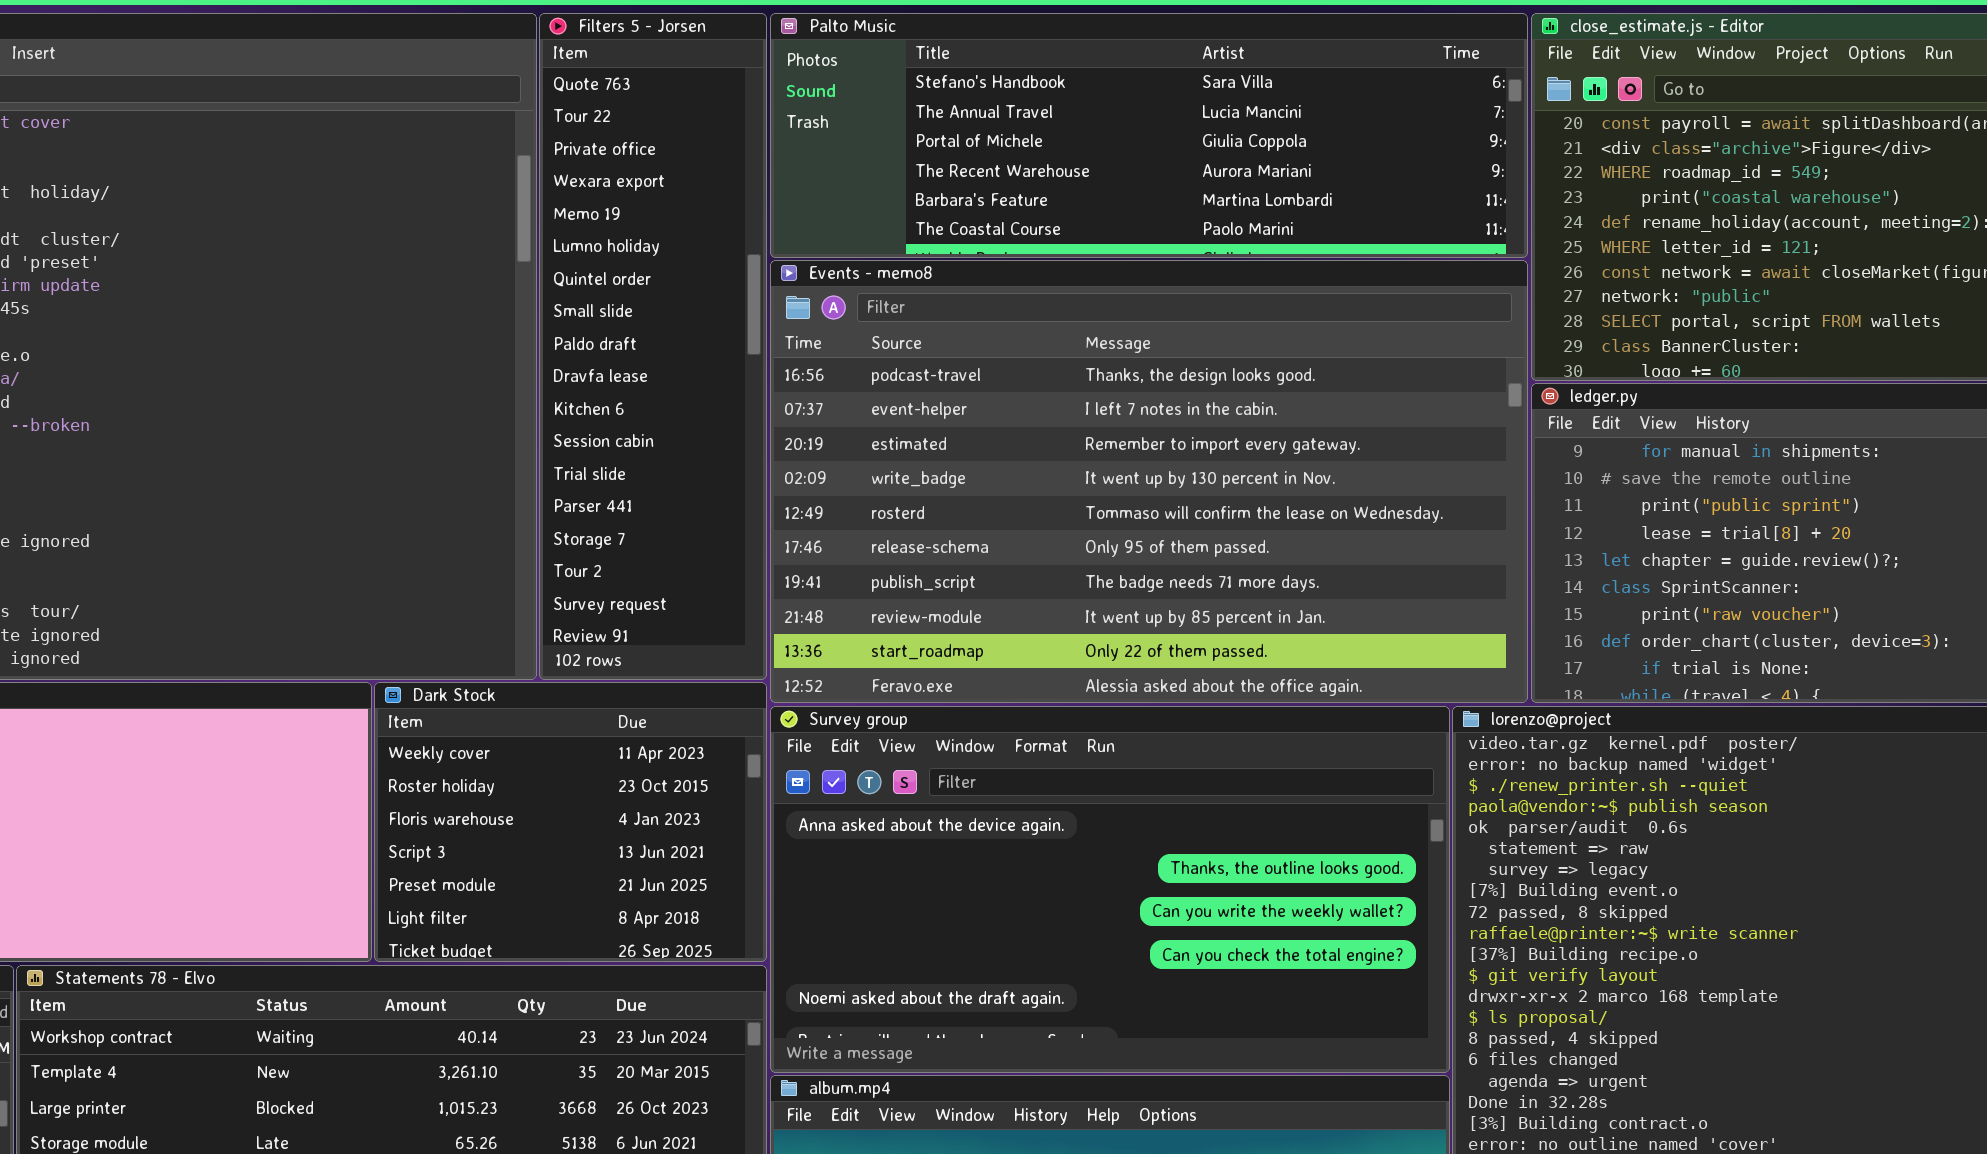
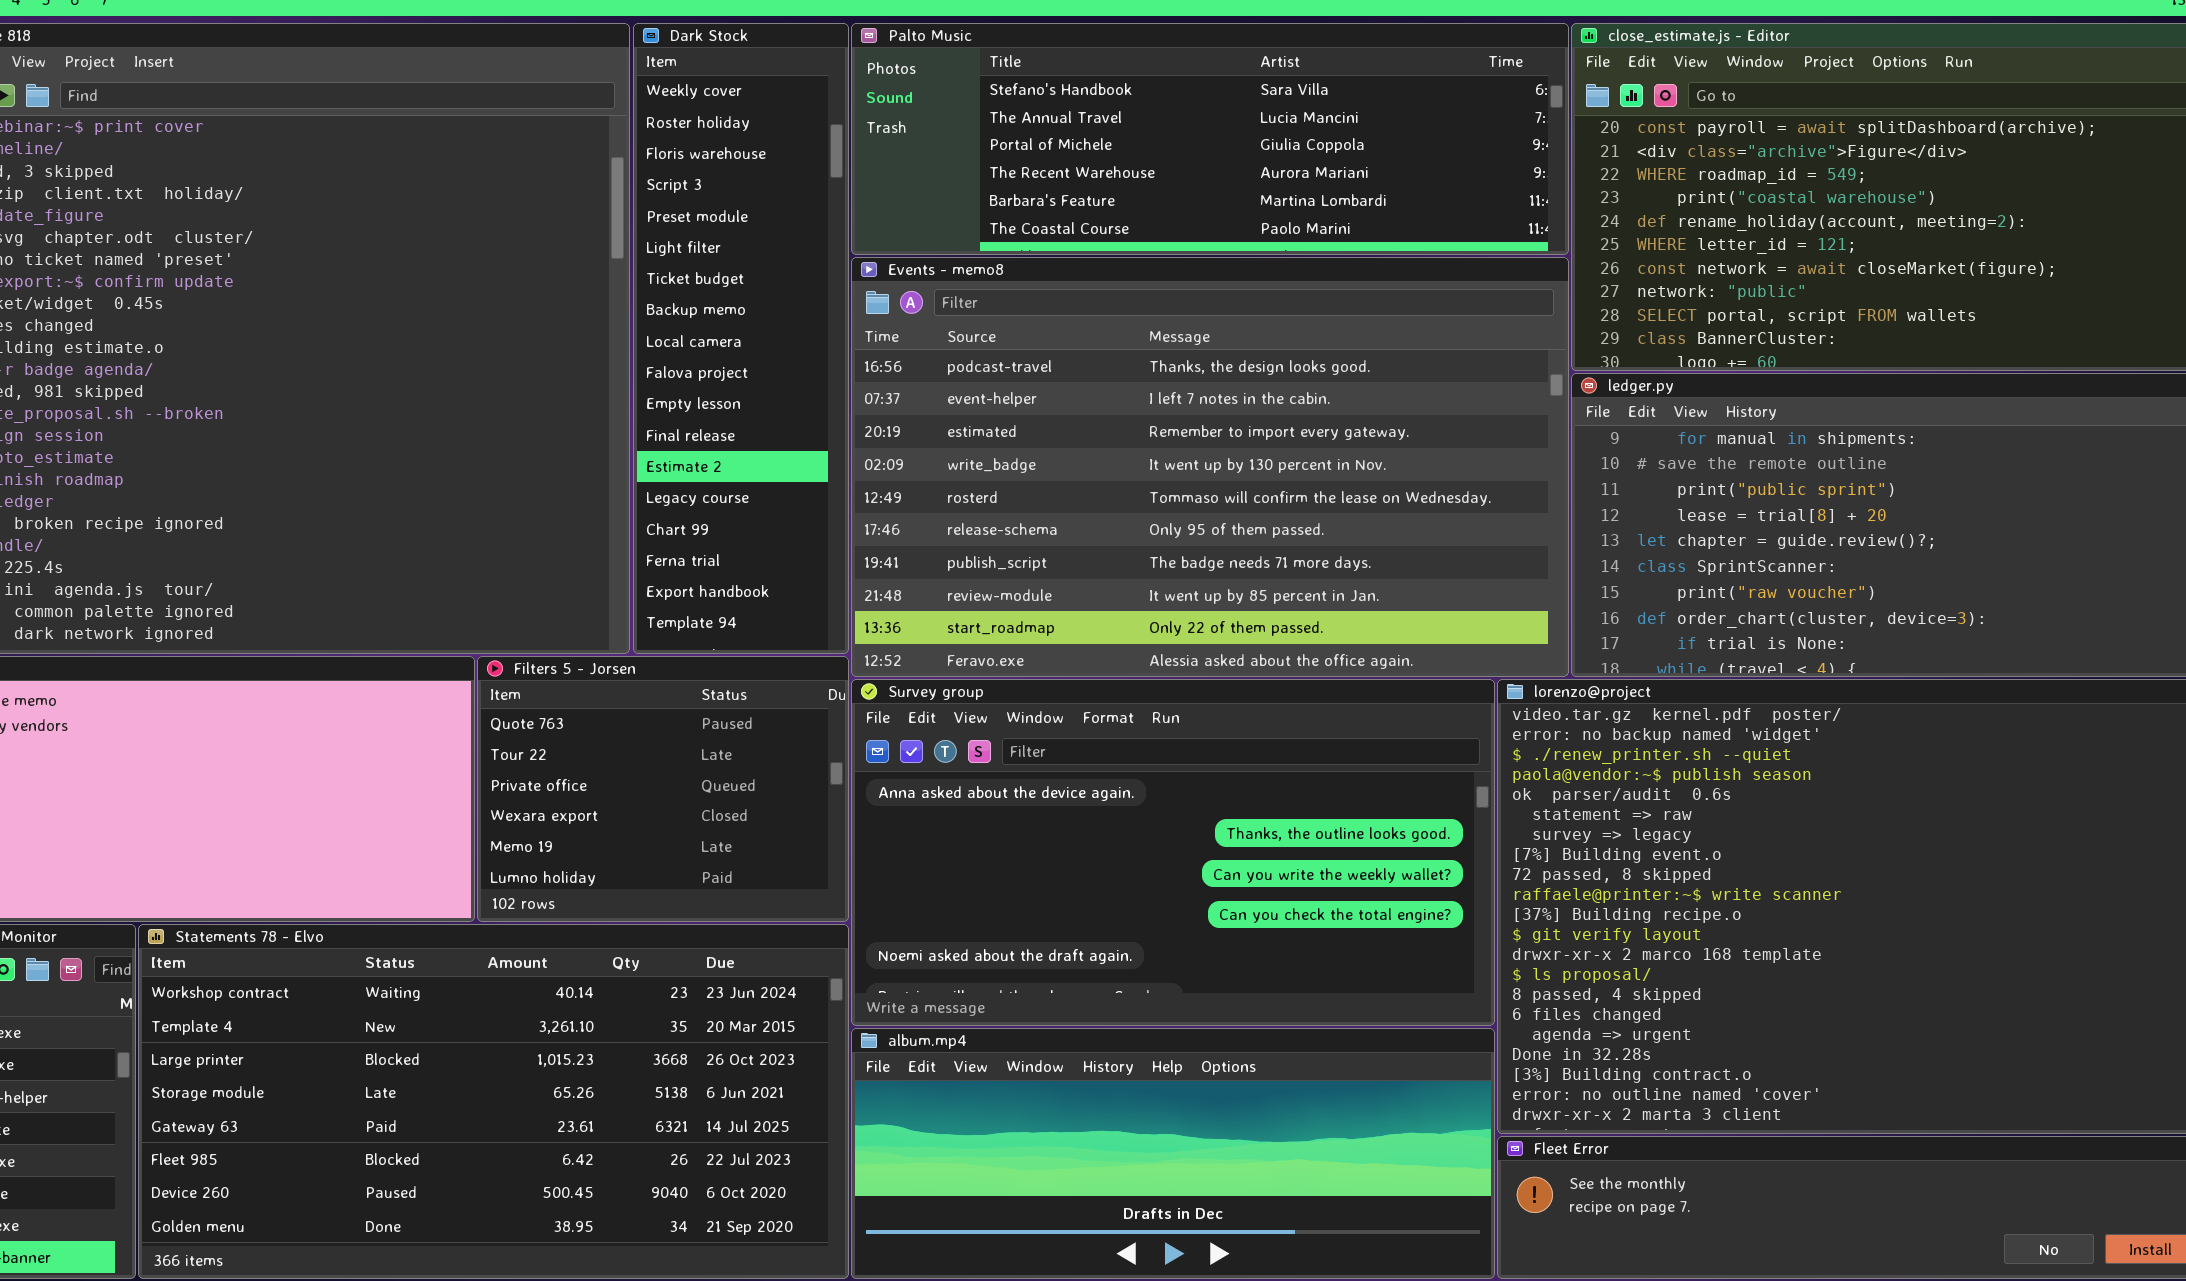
Filters 5 - Jorsen: [539,13,767,680] -> [477,656,849,922], moved, resized
Dark Stock: [374,682,767,962] -> [633,23,849,654], moved, resized

